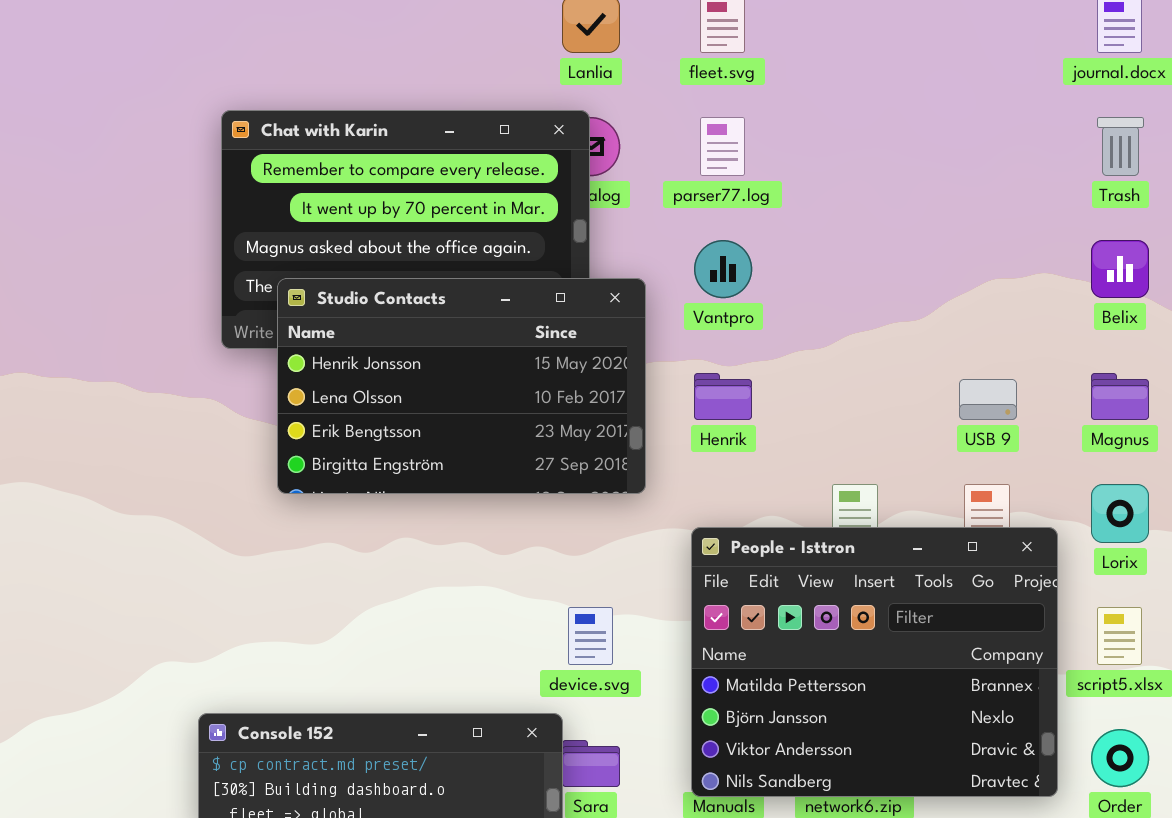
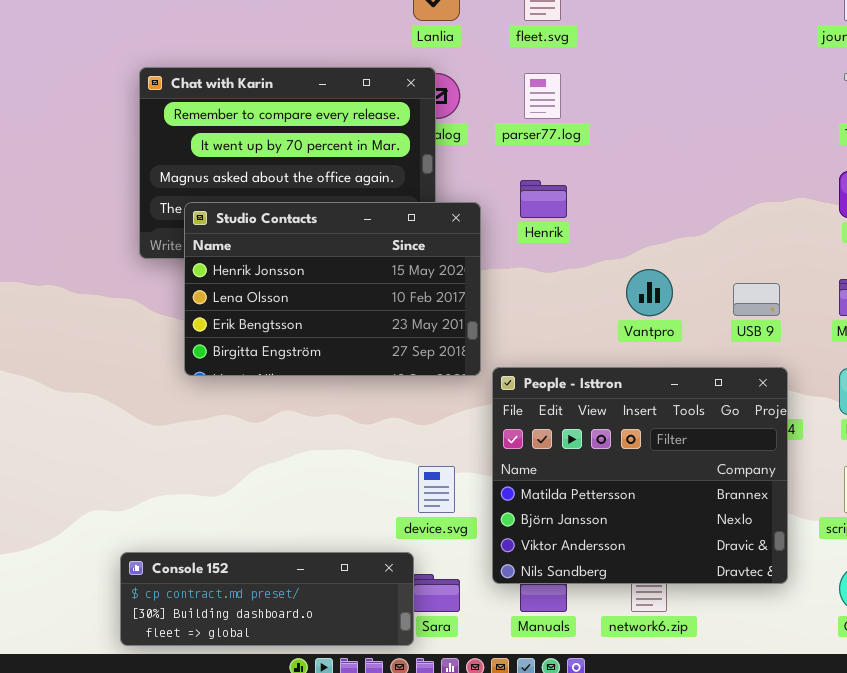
Vantpro: [694,240,752,298] -> [626,269,673,316], moved
Henrik: [694,373,752,420] -> [520,180,567,218], moved
People - Isttron: [691,527,1058,797] -> [492,367,788,584], moved

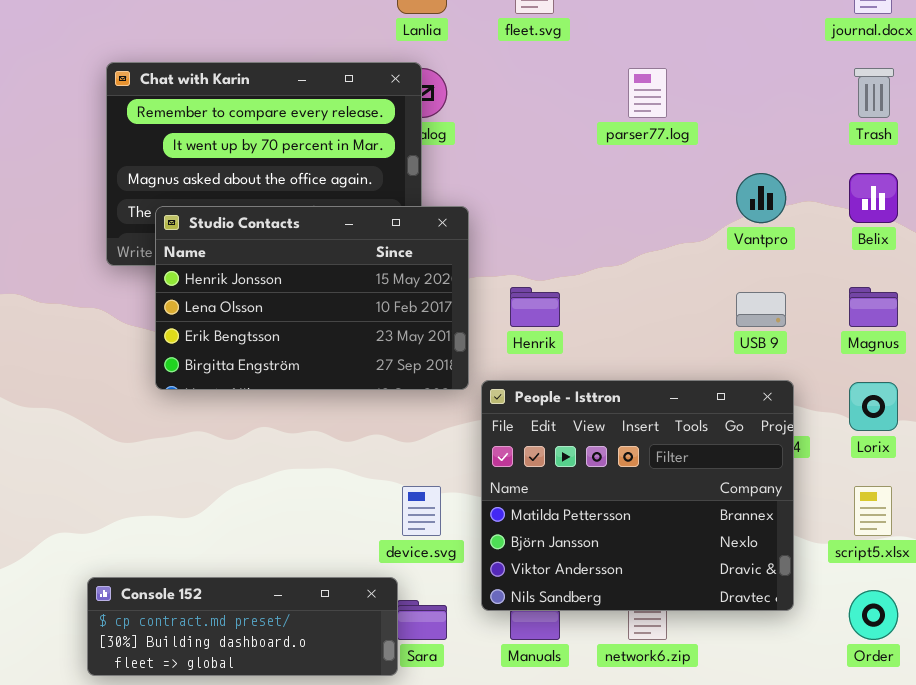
parser77.log: [524,73,561,119] -> [628,68,667,118], moved
Henrik: [520,180,567,218] -> [510,287,560,327], moved
Vantpro: [626,269,673,316] -> [736,173,786,223], moved

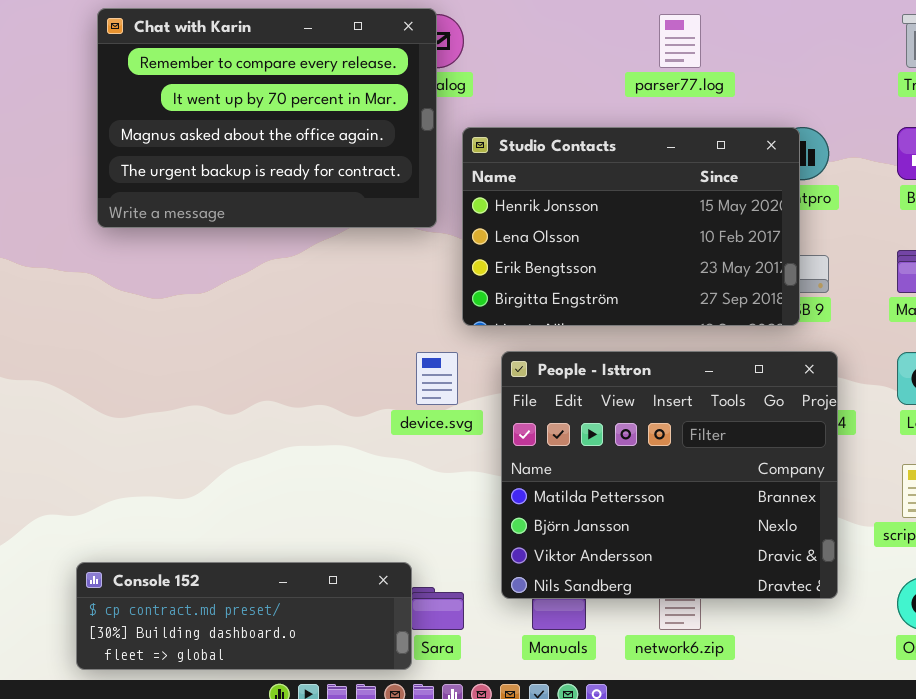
Studio Contacts: [155,206,469,390] -> [462,127,800,326], moved
device.svg: [402,486,441,536] -> [416,352,458,405], moved

